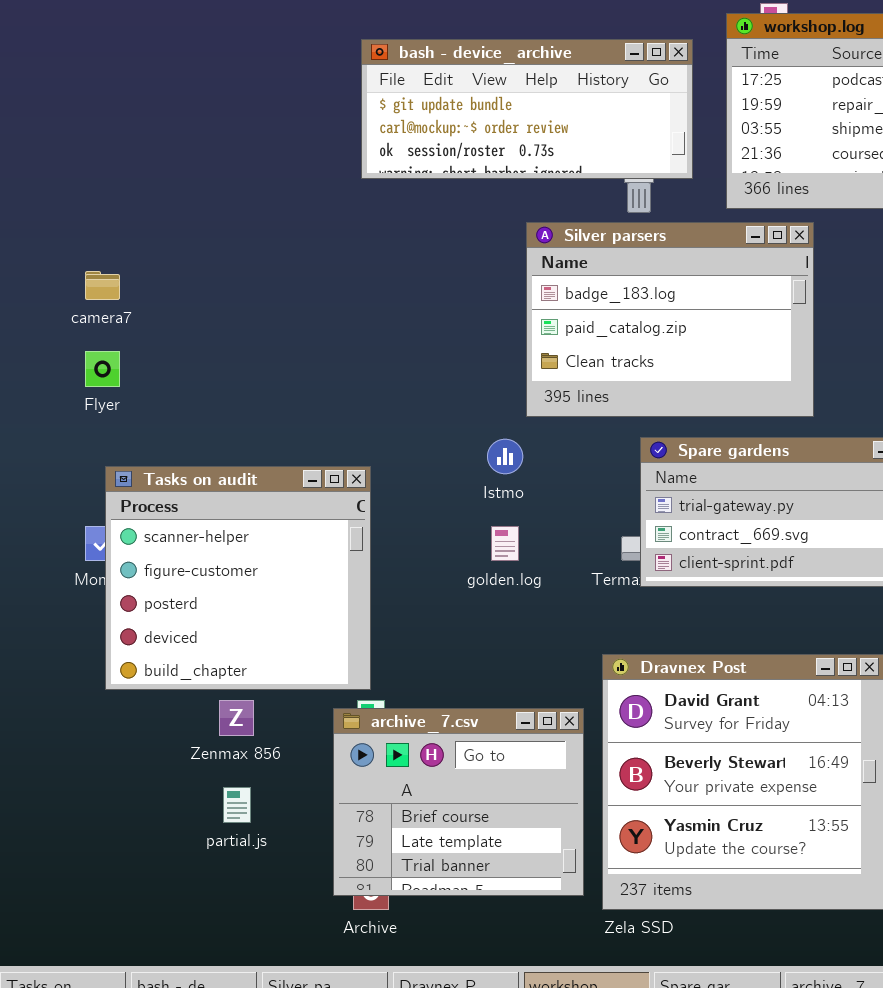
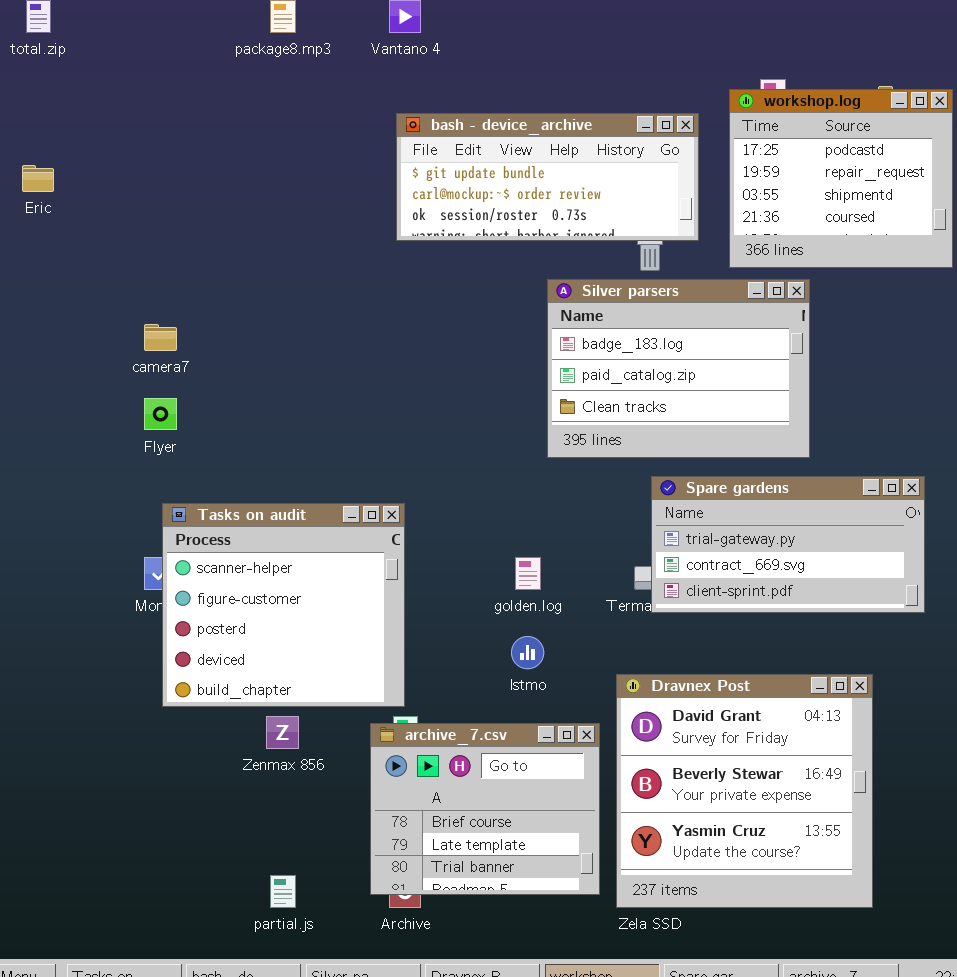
Istmo: [487,439,523,474] -> [511,636,544,669], moved
partial.js: [223,787,251,823] -> [270,875,296,908], moved

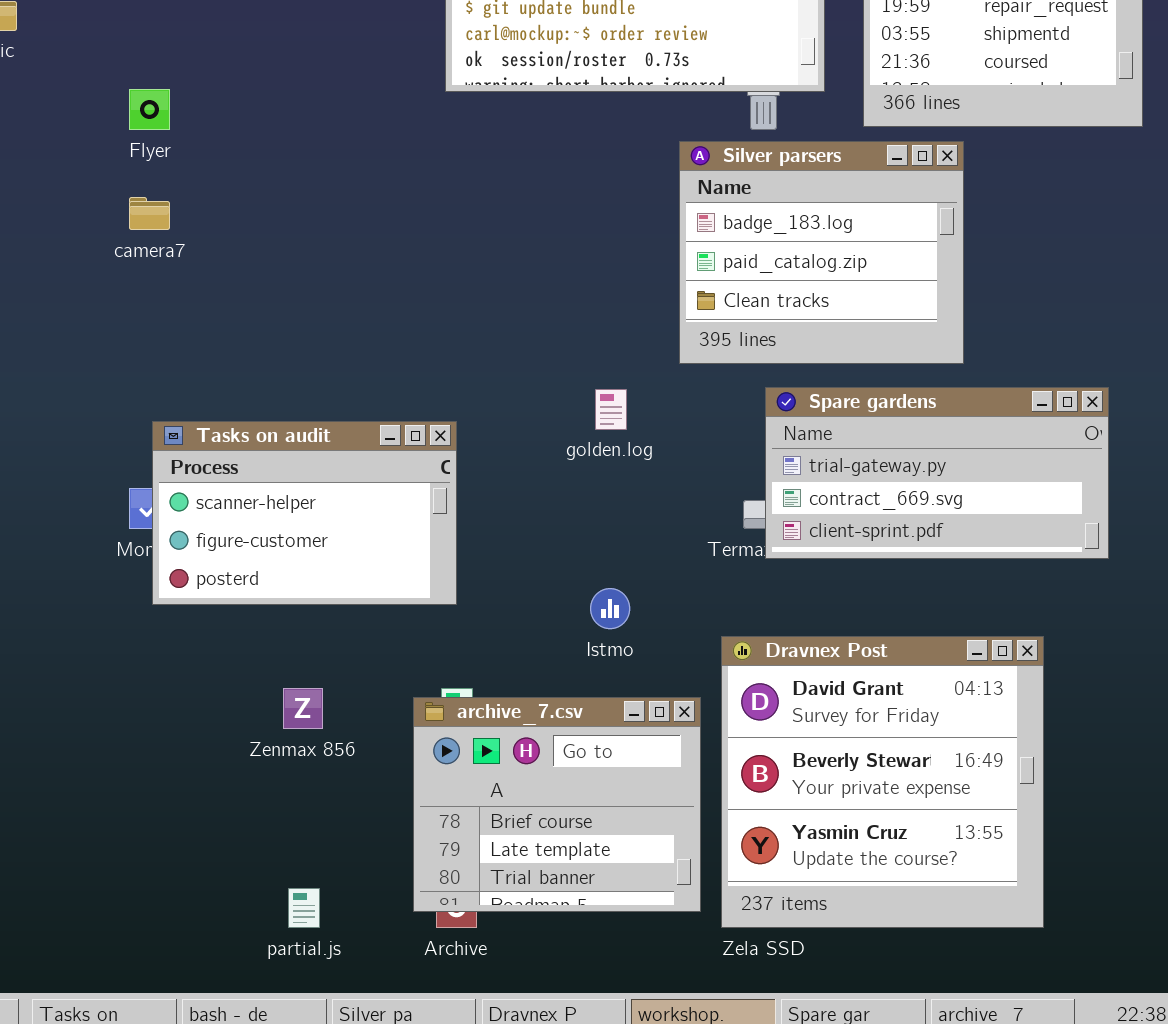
Silver parsers: [547,279,810,458] -> [679,141,964,364], resized
Flyer: [144,398,177,430] -> [129,89,170,130], moved
Tasks on audit: [162,503,405,707] -> [152,421,457,605], resized
golden.log: [515,557,541,590] -> [595,389,627,430], moved

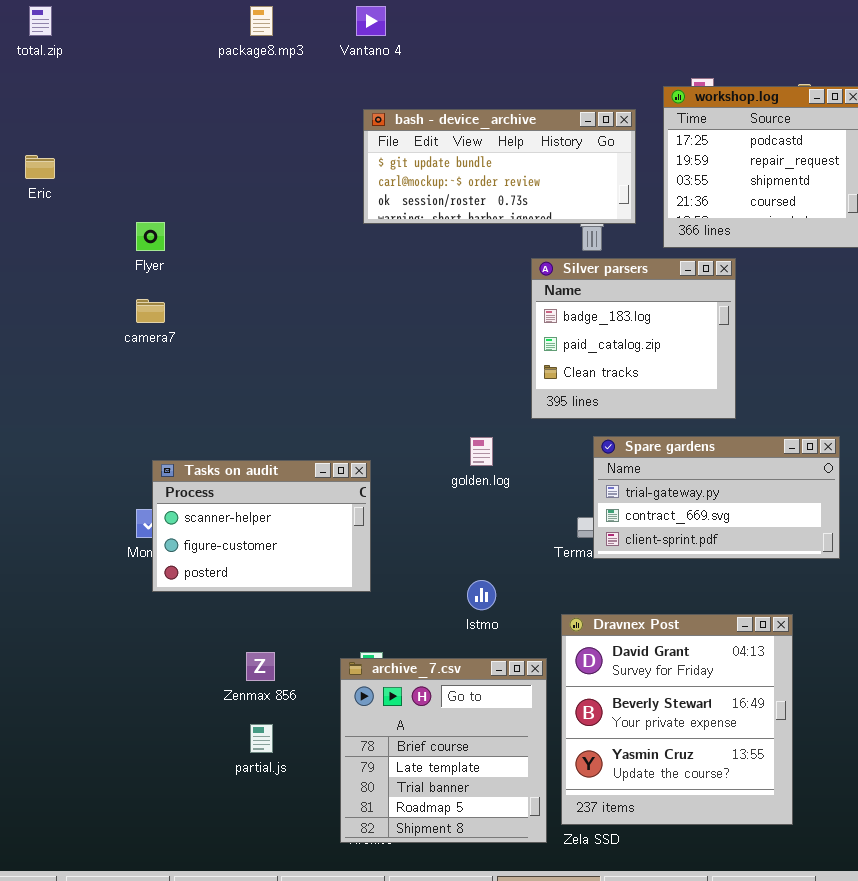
archive_7.csv: [413,697,701,912] -> [340,658,547,843], resized
partial.js: [288,888,320,928] -> [250,724,273,753], moved

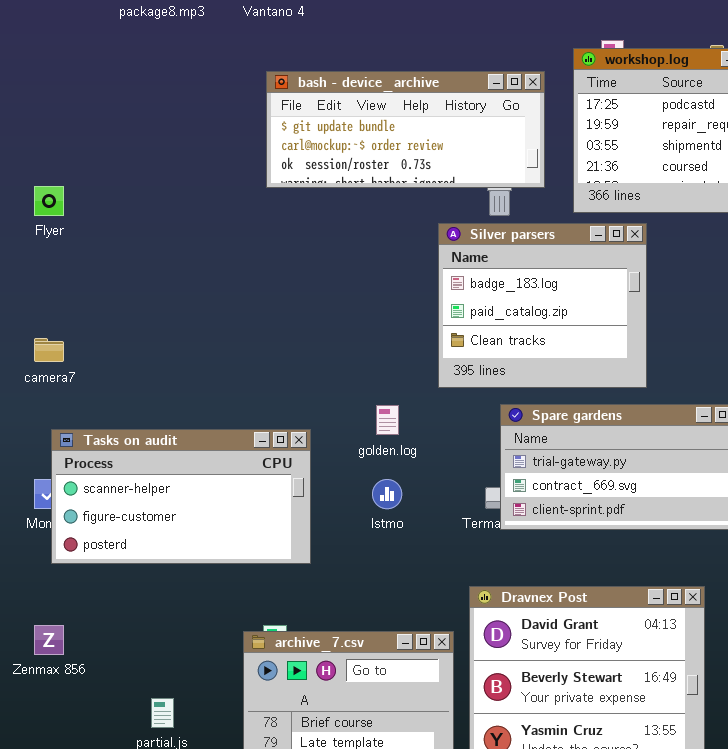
camera7: [136,299,165,323] -> [34,338,64,362], moved
Tasks on audit: [152,460,371,592] -> [51,429,311,564], resized
Istmo: [467,580,496,610] -> [372,479,402,509], moved
Zenmax 856: [246,652,275,681] -> [34,625,64,655], moved

